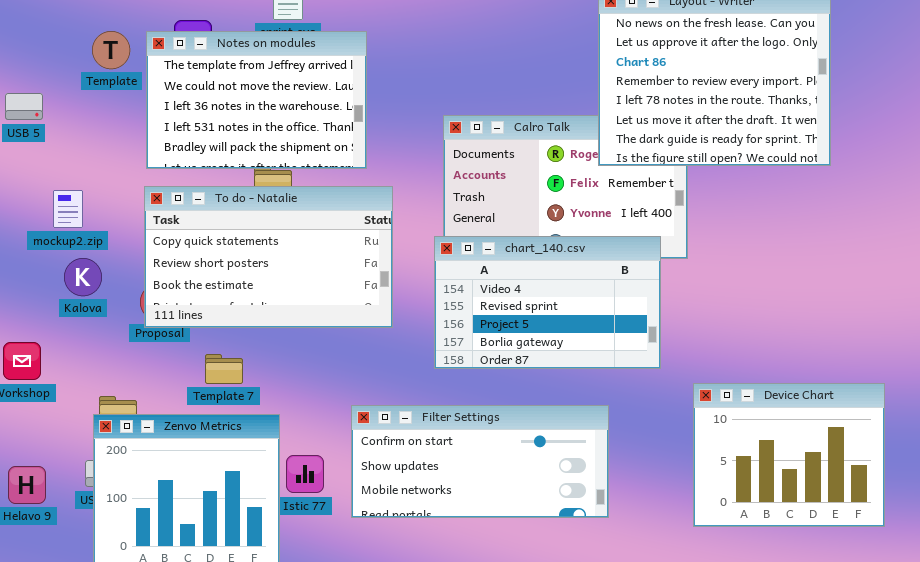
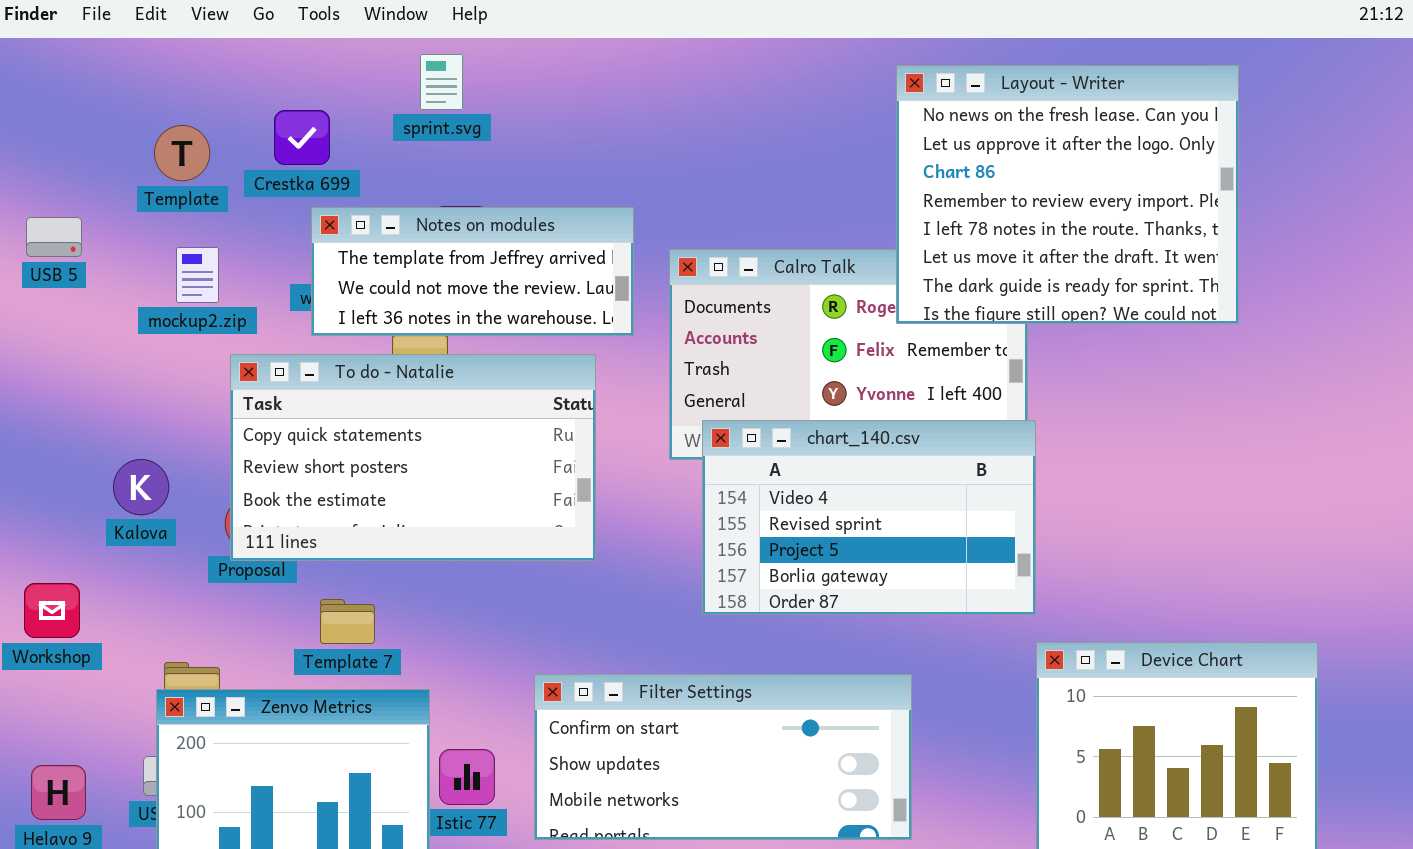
Notes on modules: [146,31,367,169] -> [311,207,634,336], moved, resized
mockup2.zip: [53,190,83,228] -> [176,247,219,303], moved
chart_140.csv: [434,236,661,369] -> [702,420,1036,615], moved

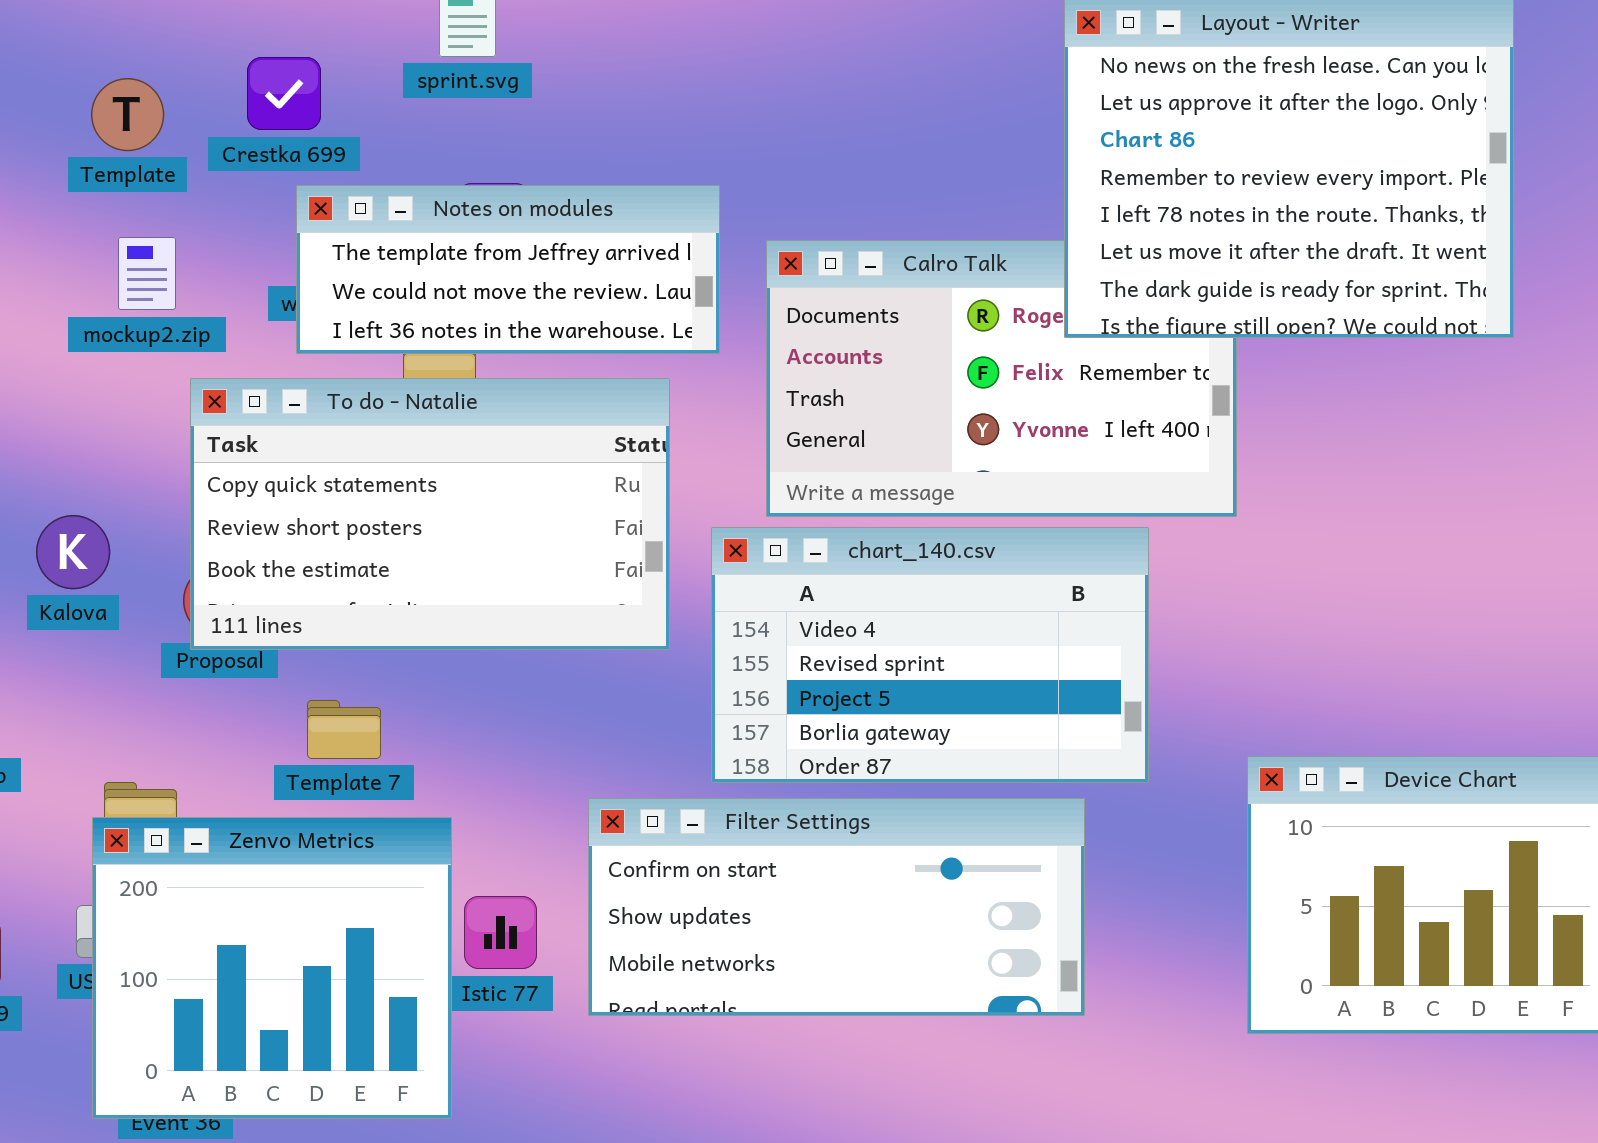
chart_140.csv: [702,420,1036,615] -> [711,527,1149,783], moved

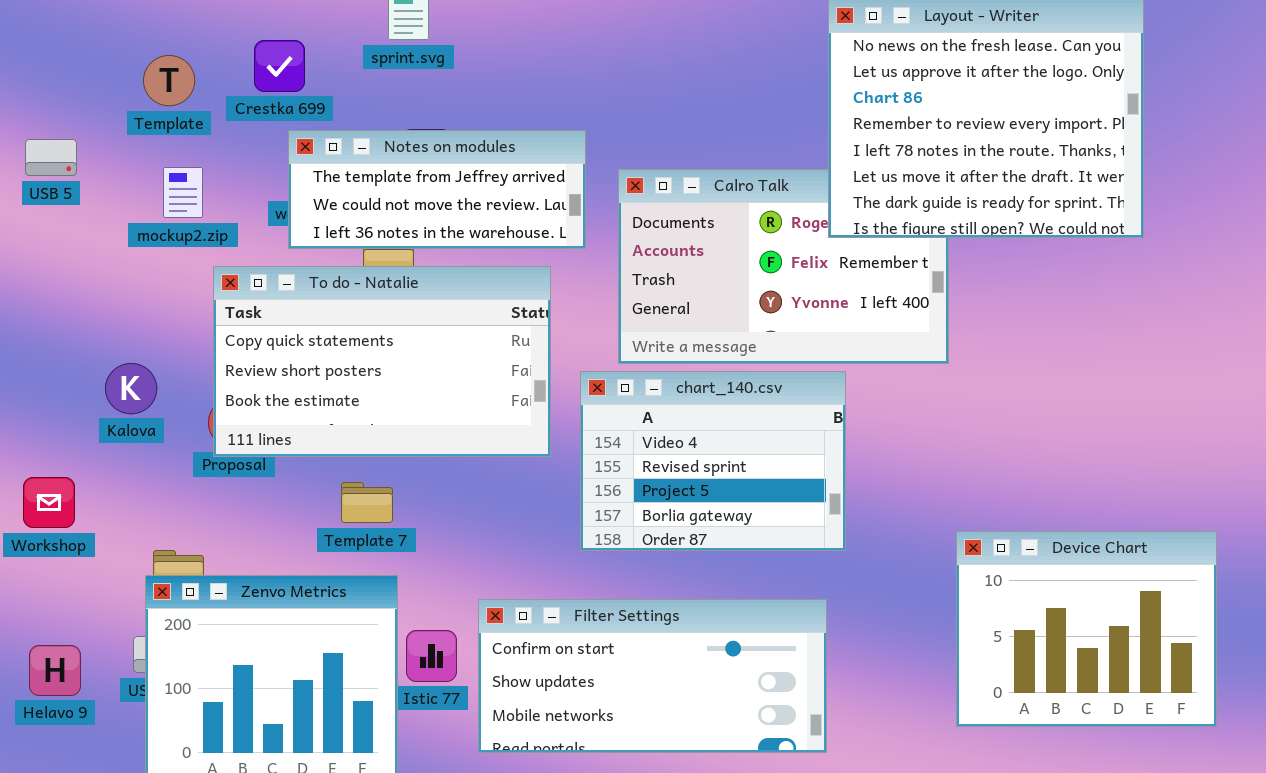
chart_140.csv: [711,527,1149,783] -> [580,371,846,551], resized
Template 7: [307,700,381,759] -> [341,482,393,523], moved
Filter Settings: [588,798,1085,1016] -> [478,599,827,753], moved

